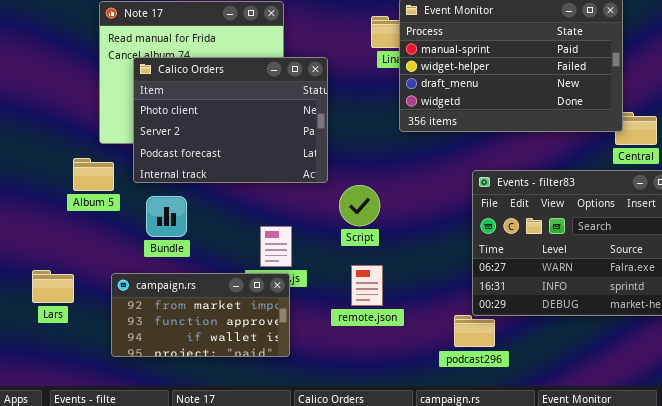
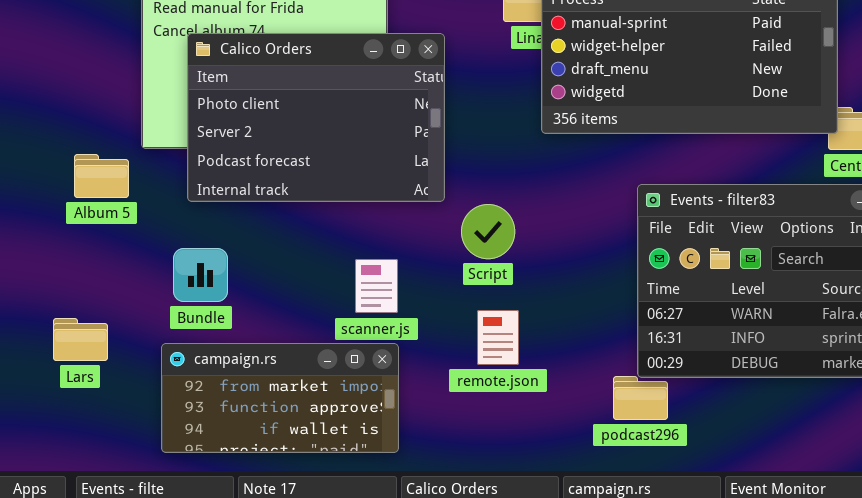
Album 5: [73,158,114,191] -> [74,154,129,198], moved
Bundle: [146,196,187,237] -> [173,248,228,302], moved
campaign.rs: [111,273,290,357] -> [161,343,399,453], moved

